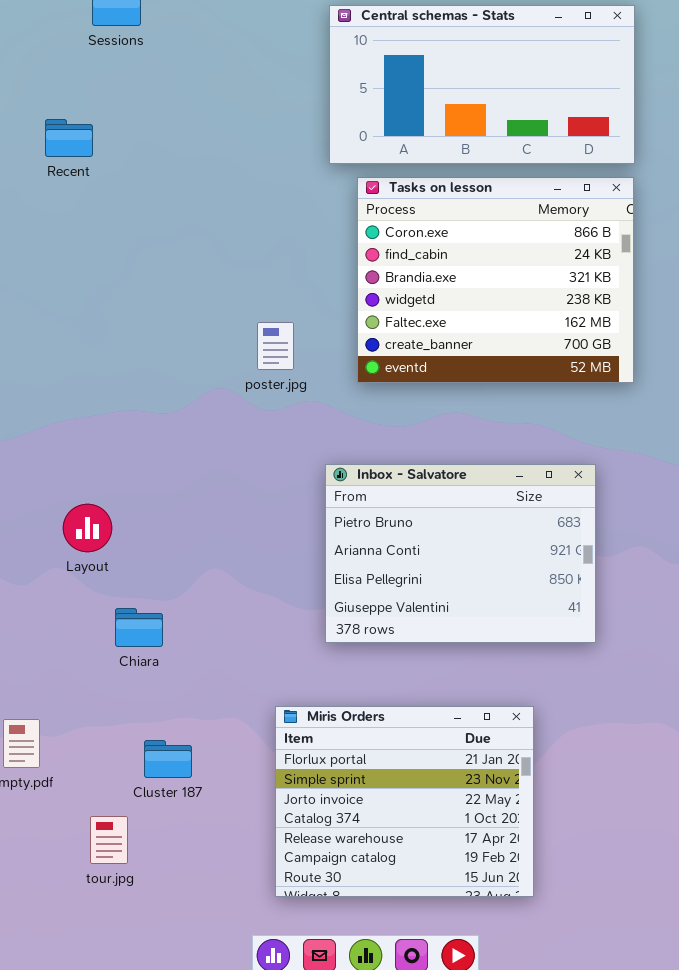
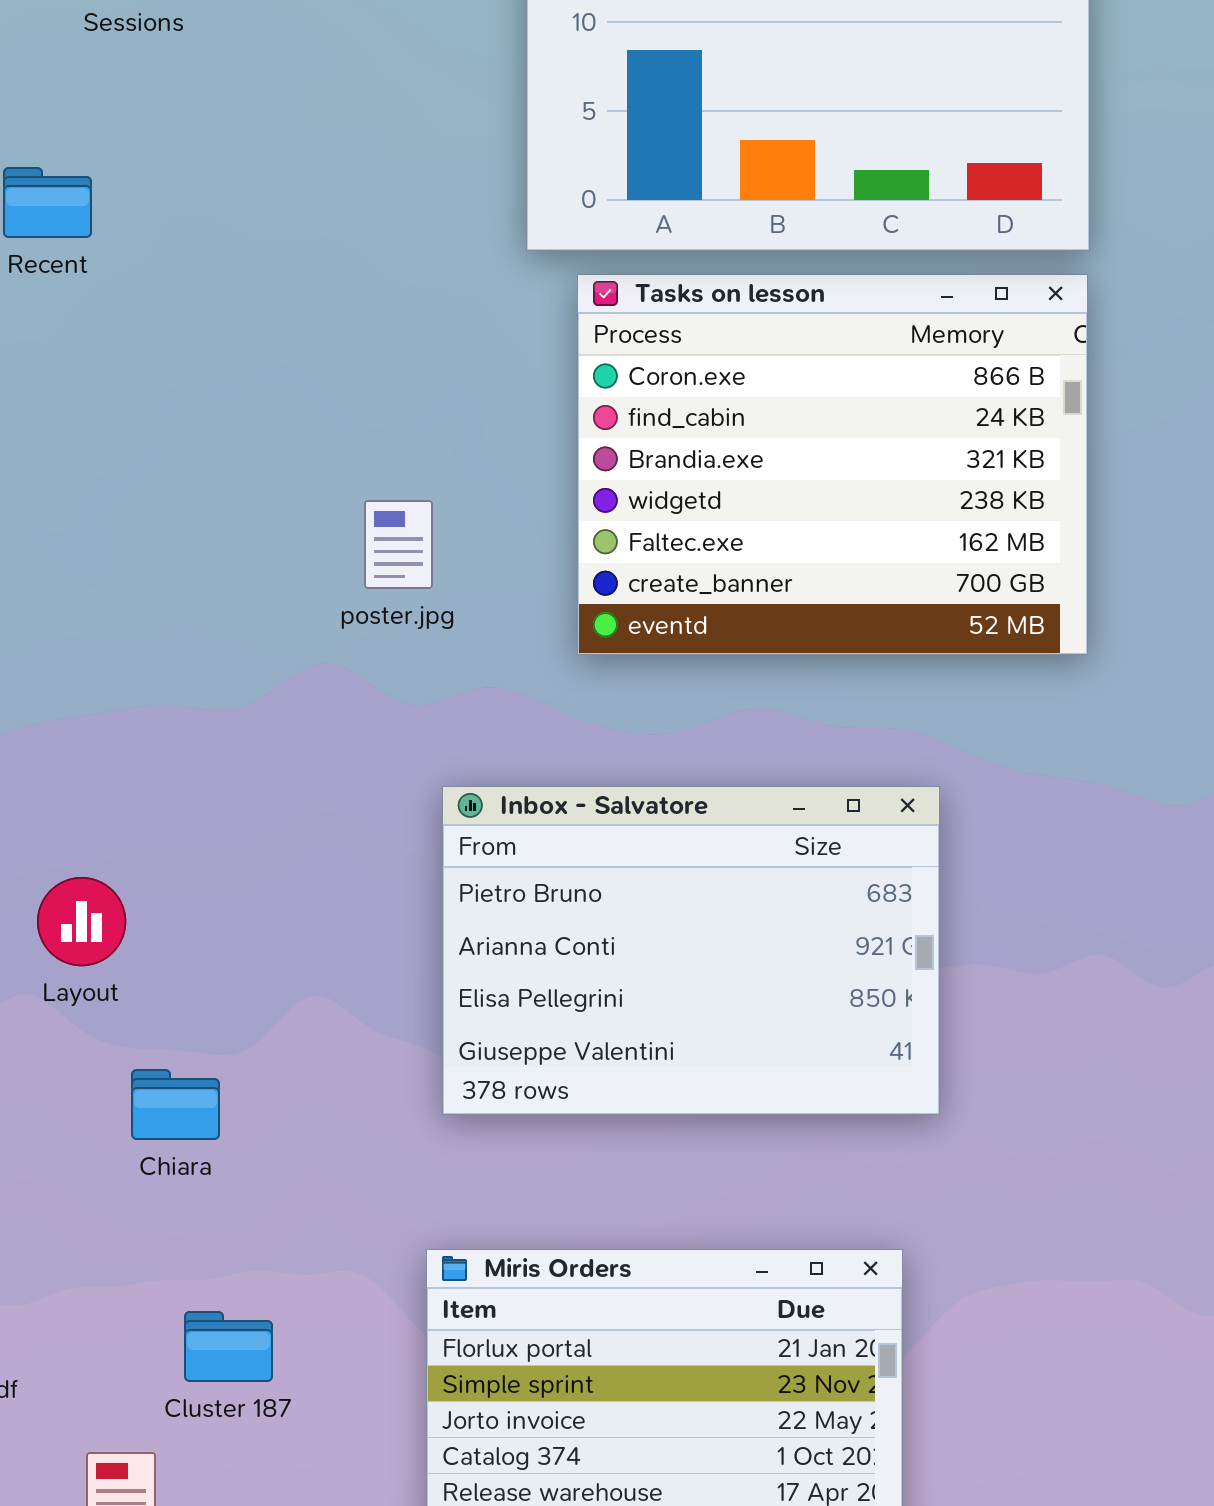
poster.jpg: [257,322,294,370] -> [364,500,433,589], moved
Inbox - Salvatore: [325,464,596,643] -> [442,786,940,1115], moved

